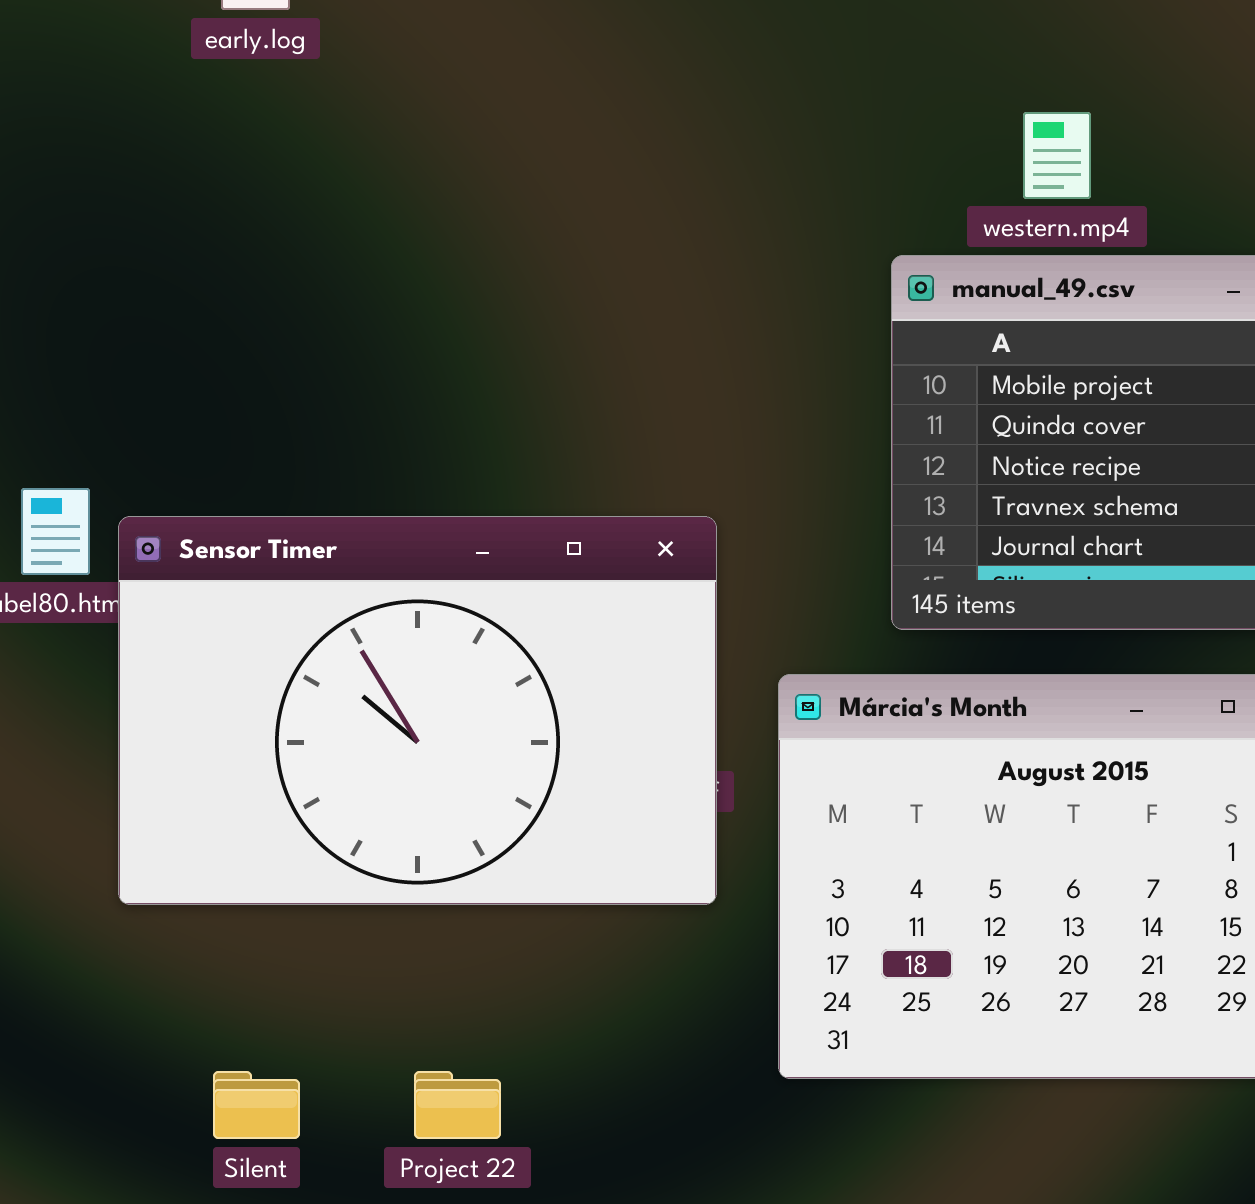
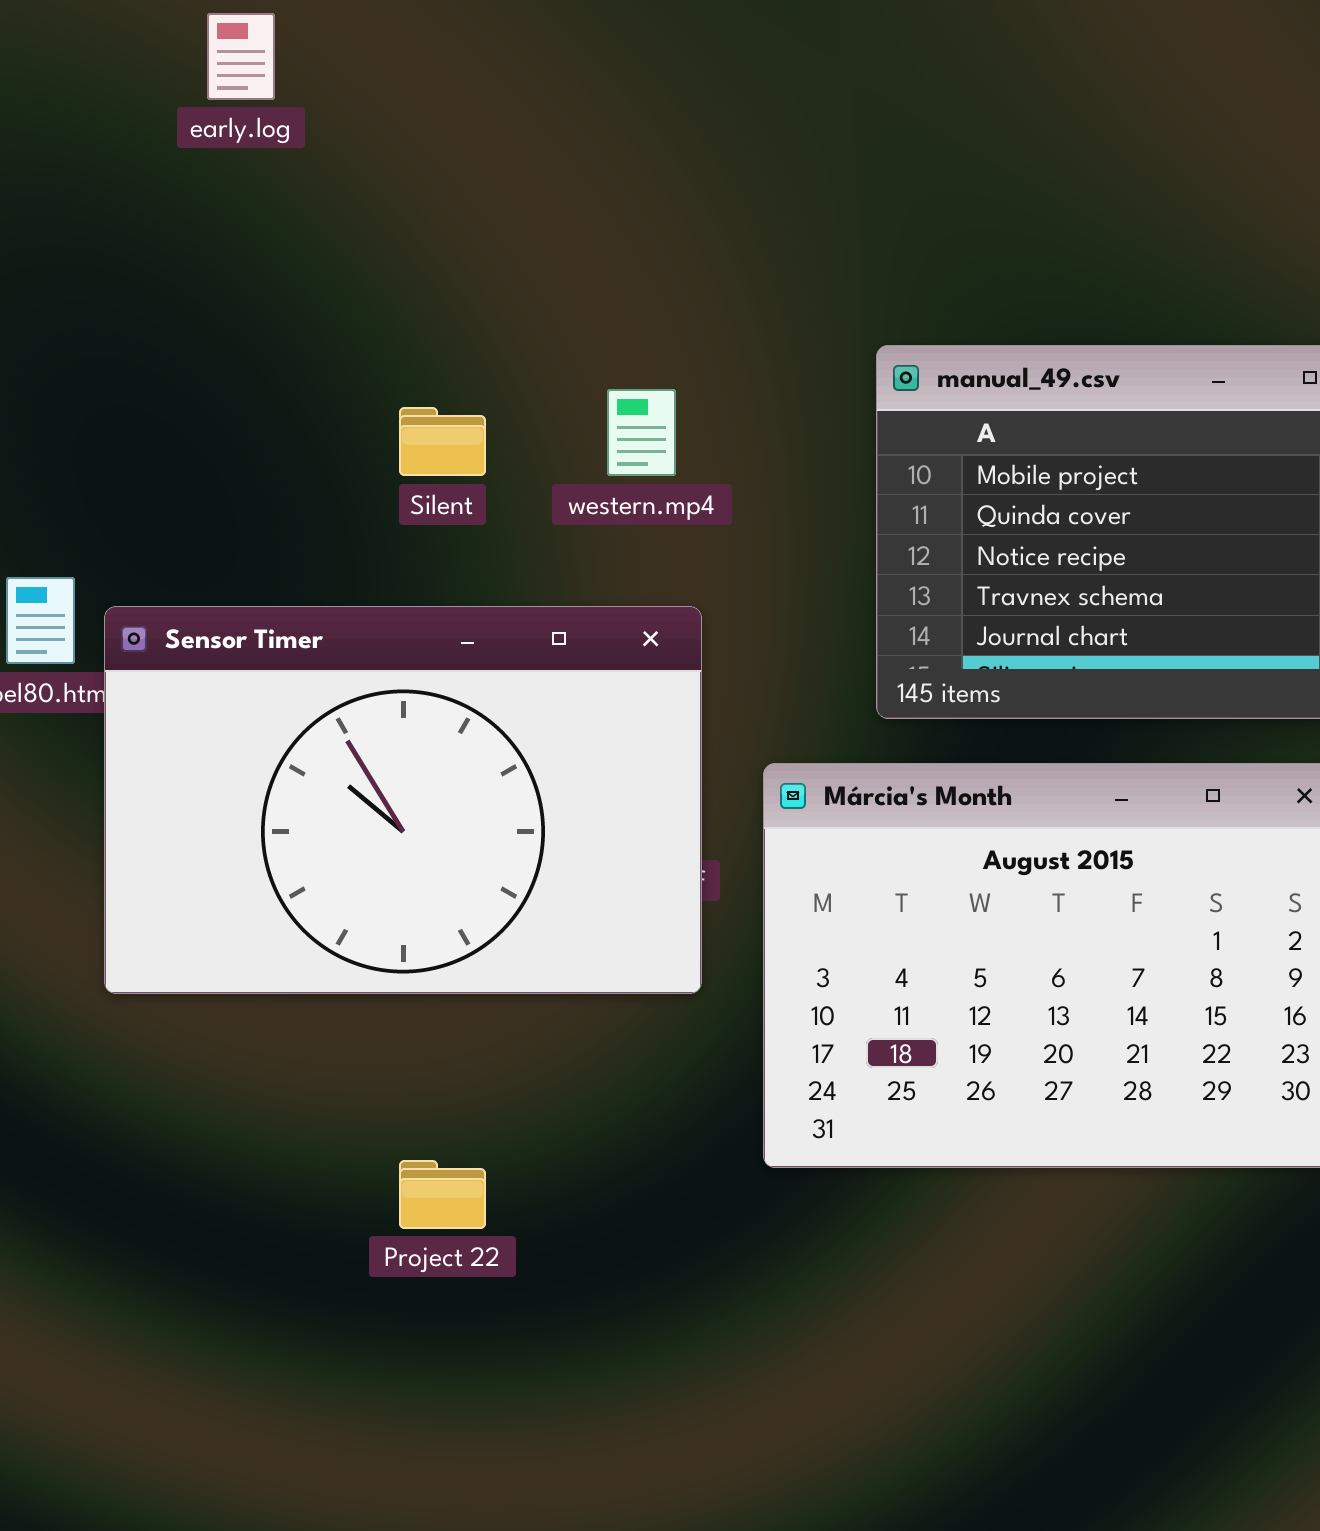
western.mp4: [1023,112,1091,199] -> [607,389,676,476], moved
Silent: [213,1071,300,1139] -> [399,407,486,476], moved

